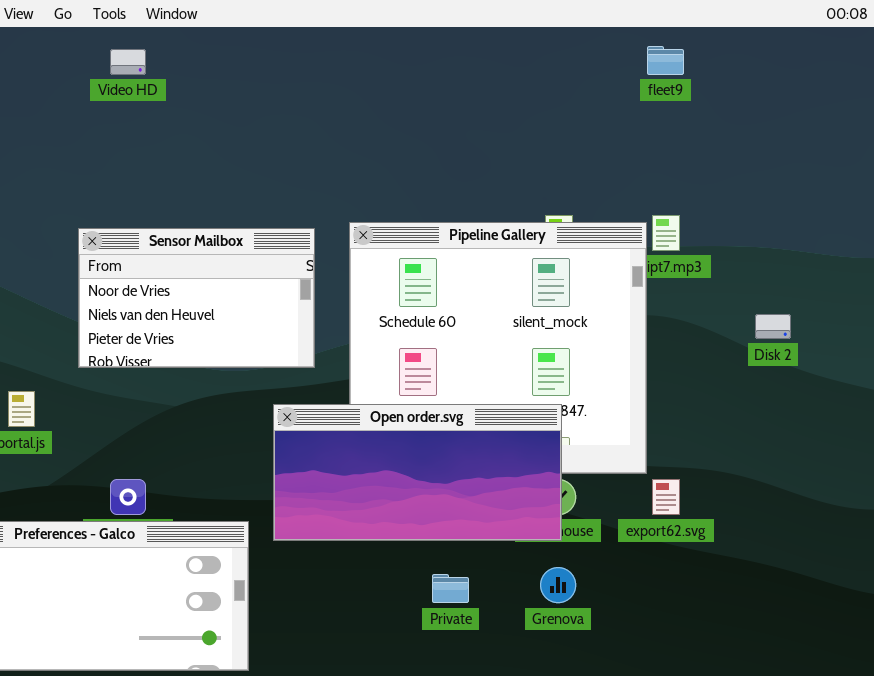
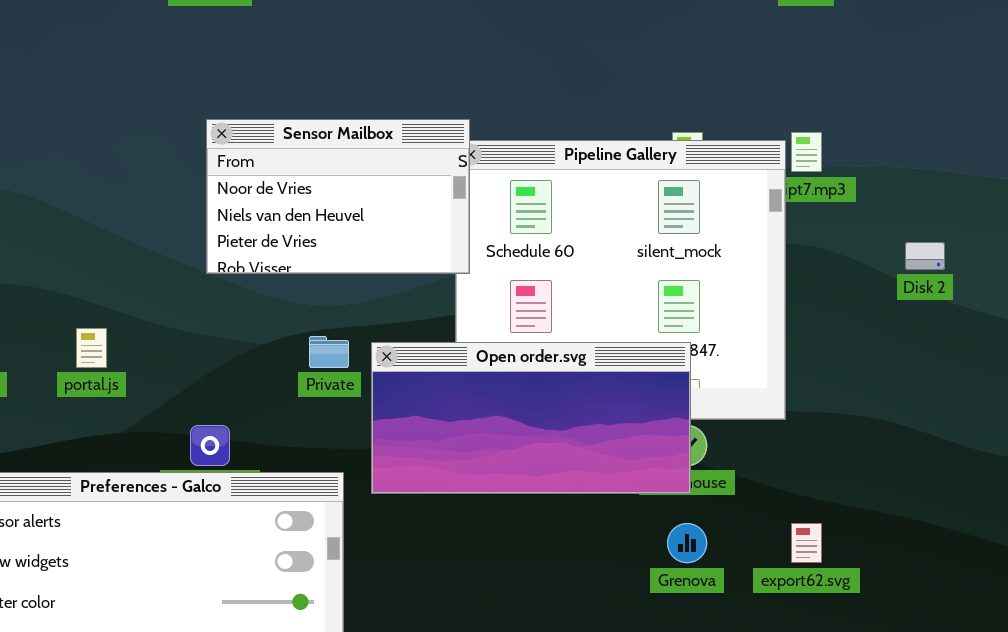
Sensor Mailbox: [78,228,315,368] -> [206,119,470,274], moved
export62.svg: [652,479,680,515] -> [791,523,822,563], moved
Private: [432,574,469,603] -> [309,336,349,368], moved

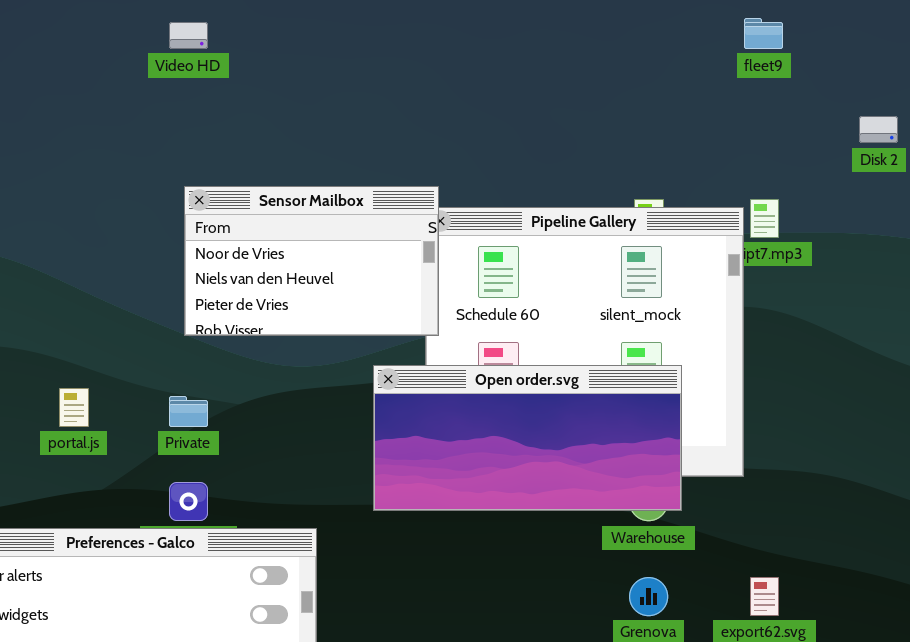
Disk 2: [905,242,945,270] -> [859,116,898,143], moved
Private: [309,336,349,368] -> [169,396,208,427], moved
Open order.svg: [371,342,691,494] -> [373,365,682,511], moved

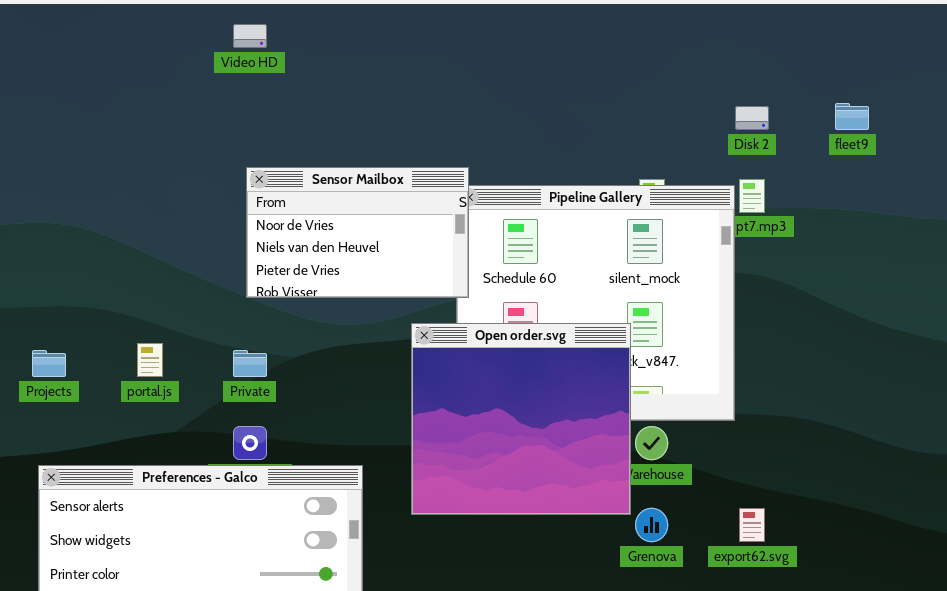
fleet9: [744,18,783,49] -> [835,103,869,130], moved
Disk 2: [859,116,898,143] -> [735,106,769,130], moved
Open order.svg: [373,365,682,511] -> [411,323,631,515], resized

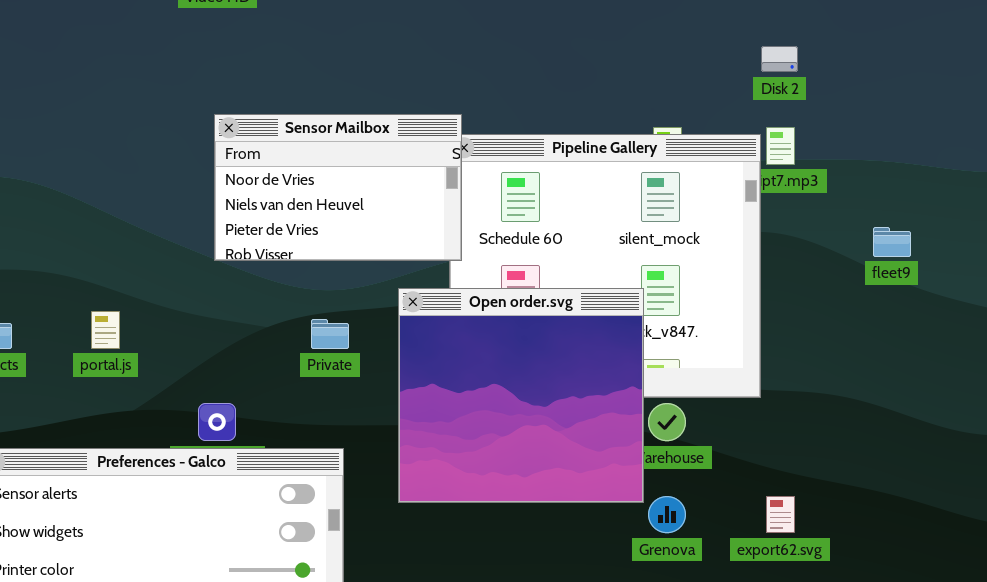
fleet9: [835,103,869,130] -> [873,227,911,257], moved
Private: [233,350,267,377] -> [311,319,349,349], moved

